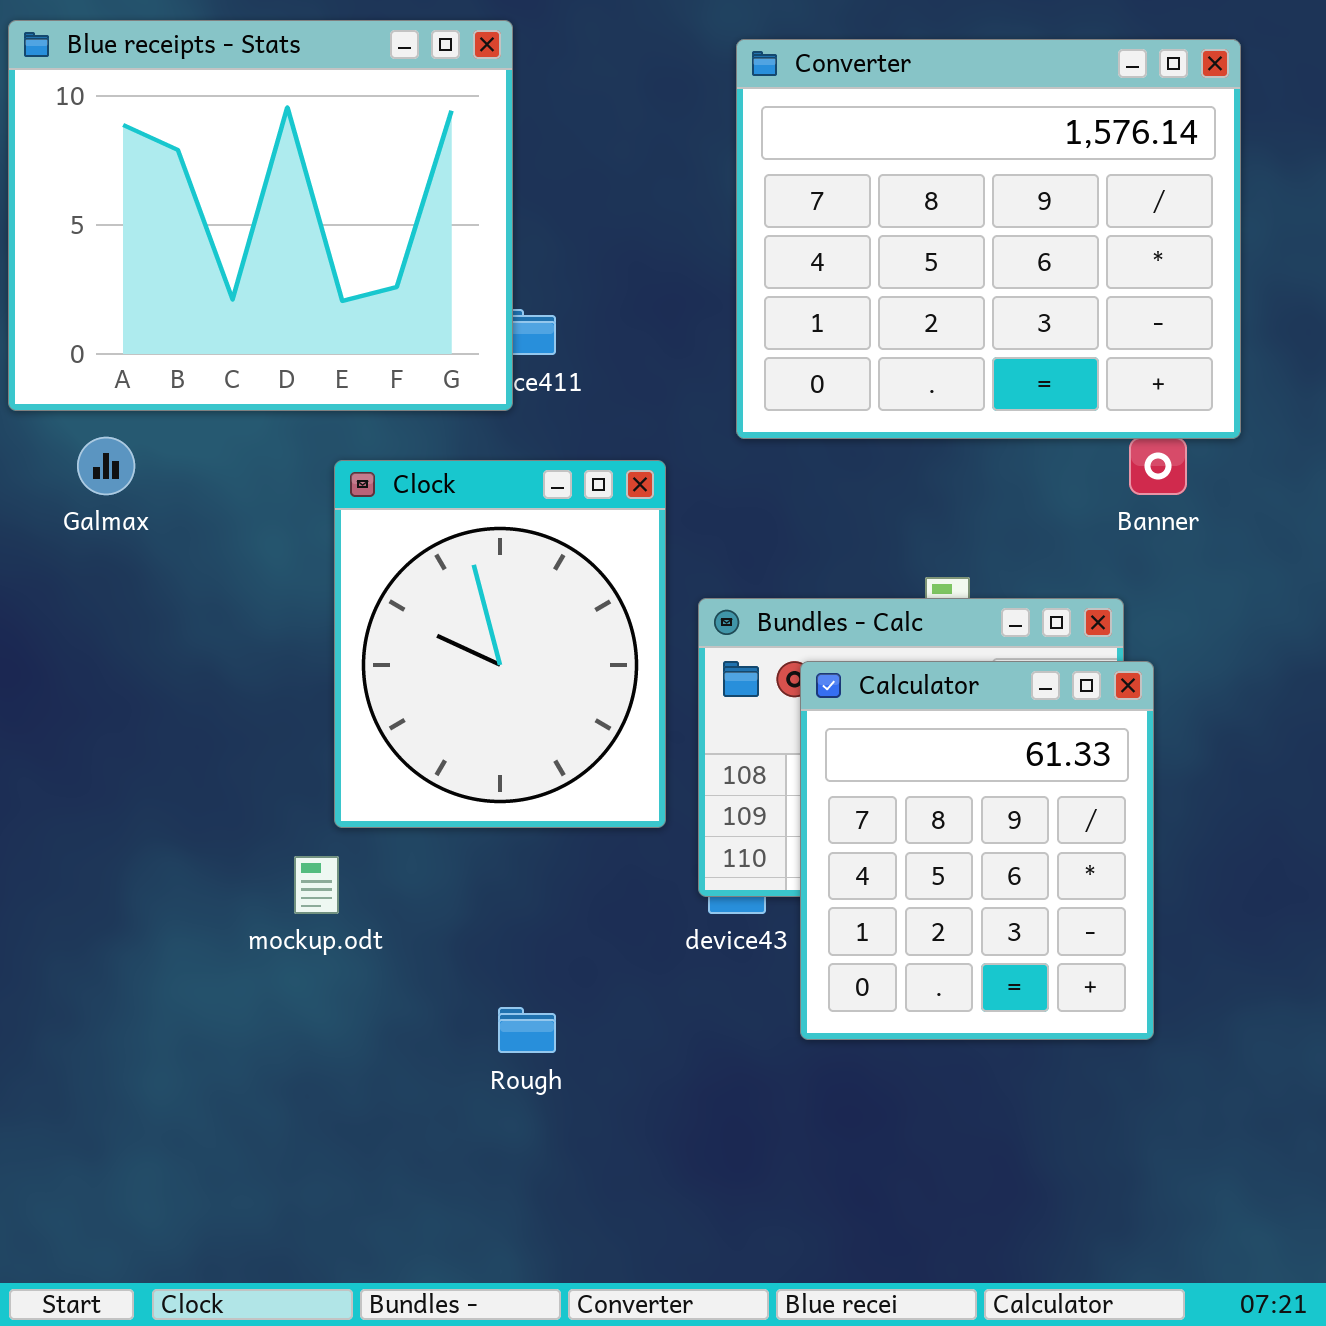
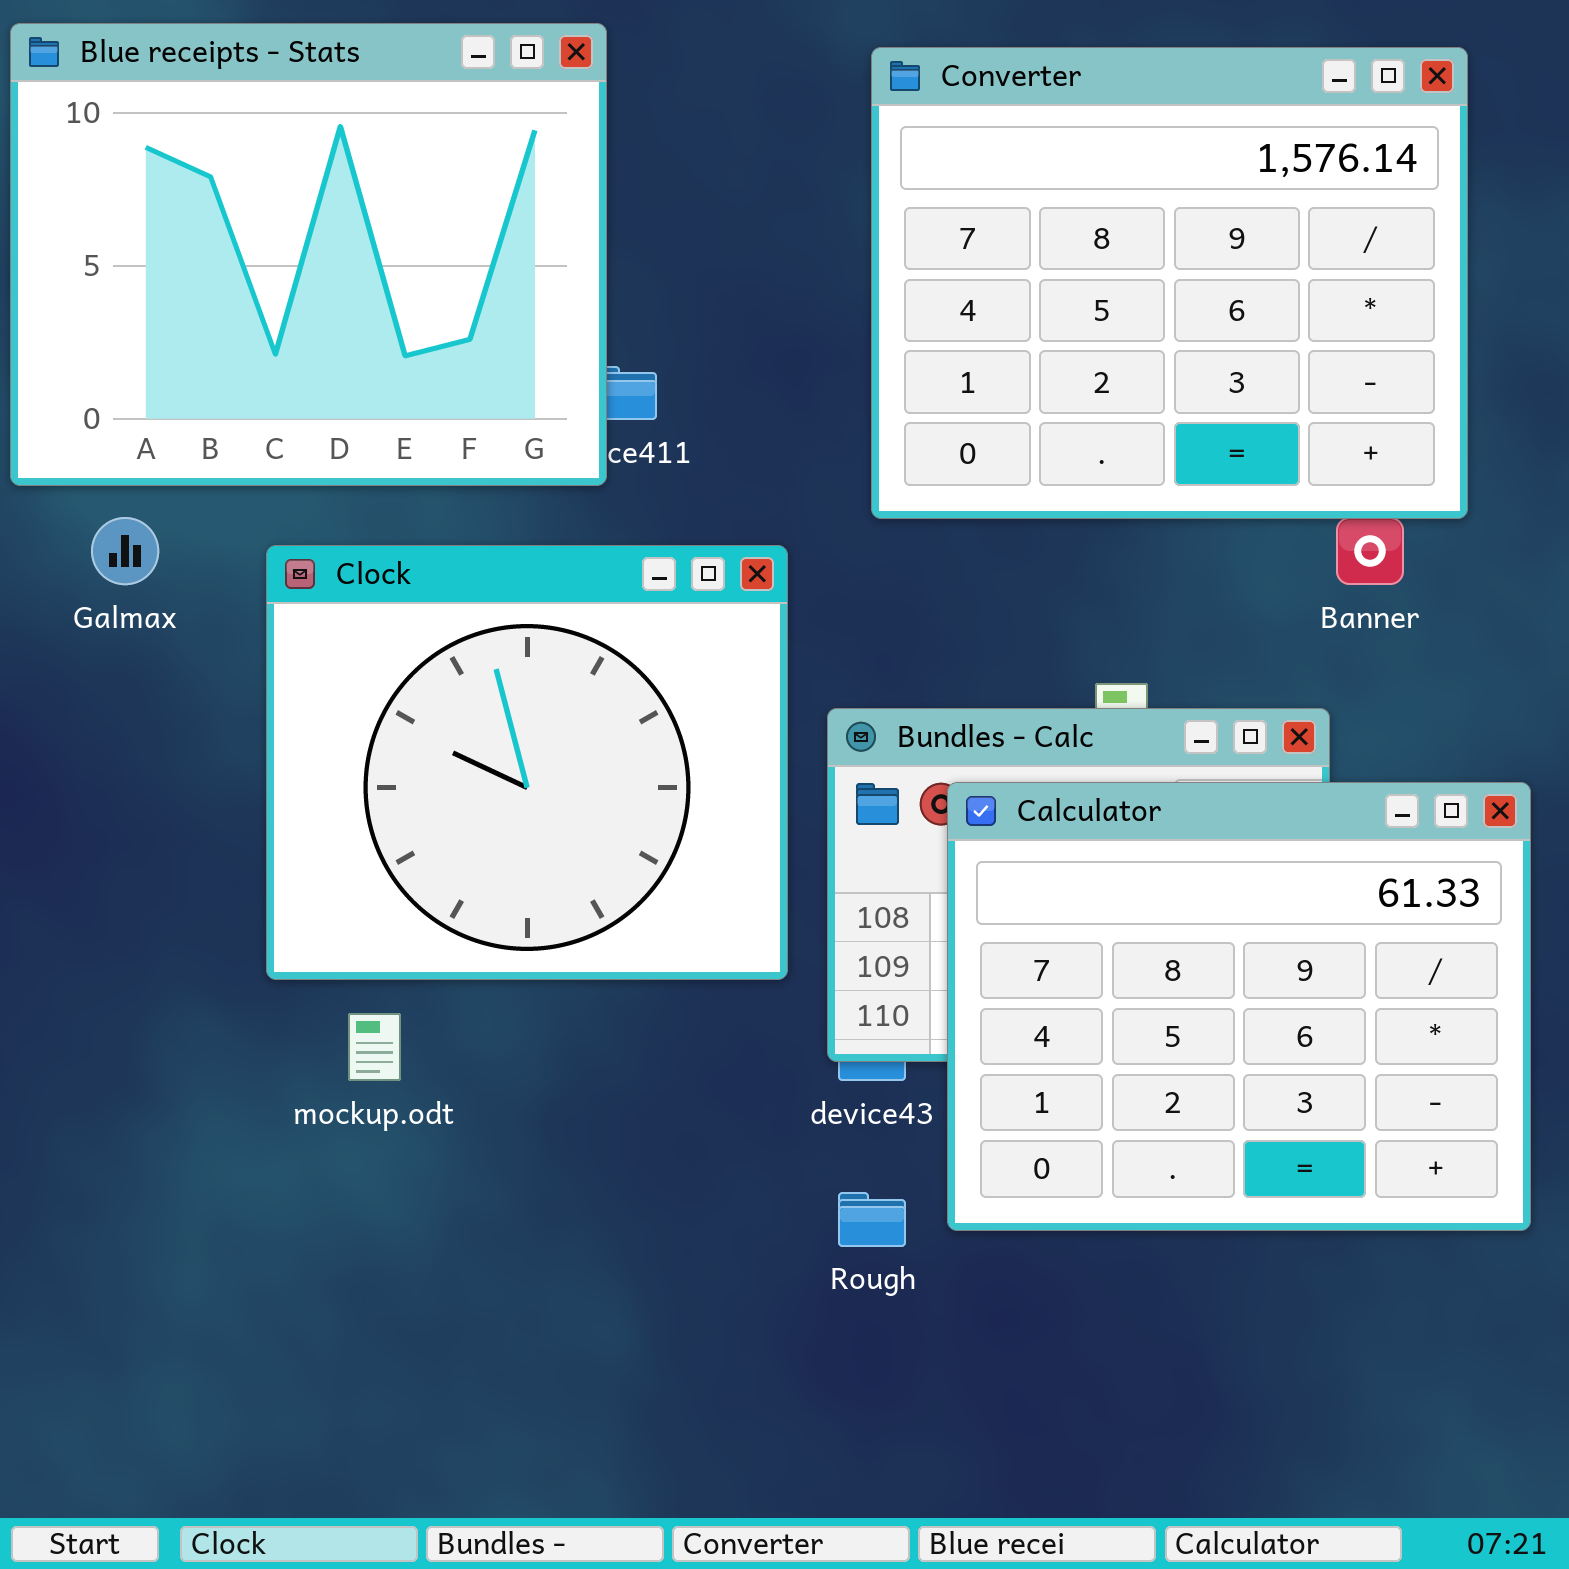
Clock: [334,460,666,828] -> [266,545,788,980], resized
Calculator: [800,661,1154,1040] -> [947,782,1531,1231], resized
Rough: [498,1007,556,1053] -> [838,1192,906,1247], moved

